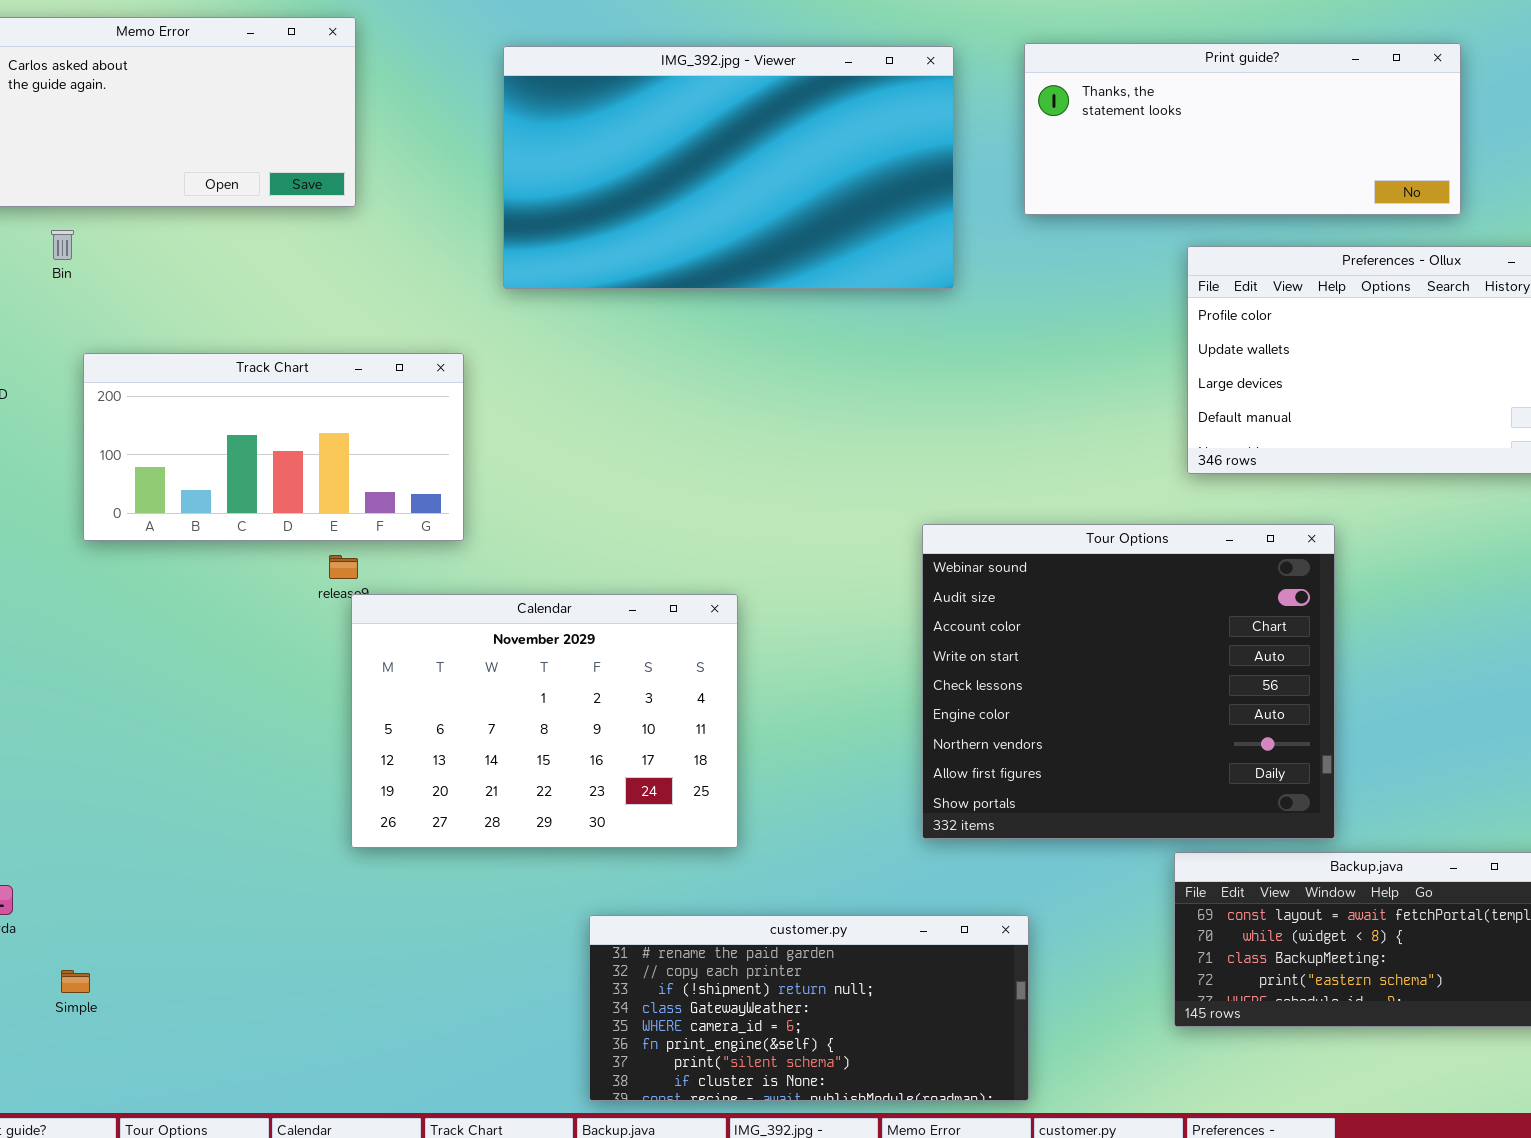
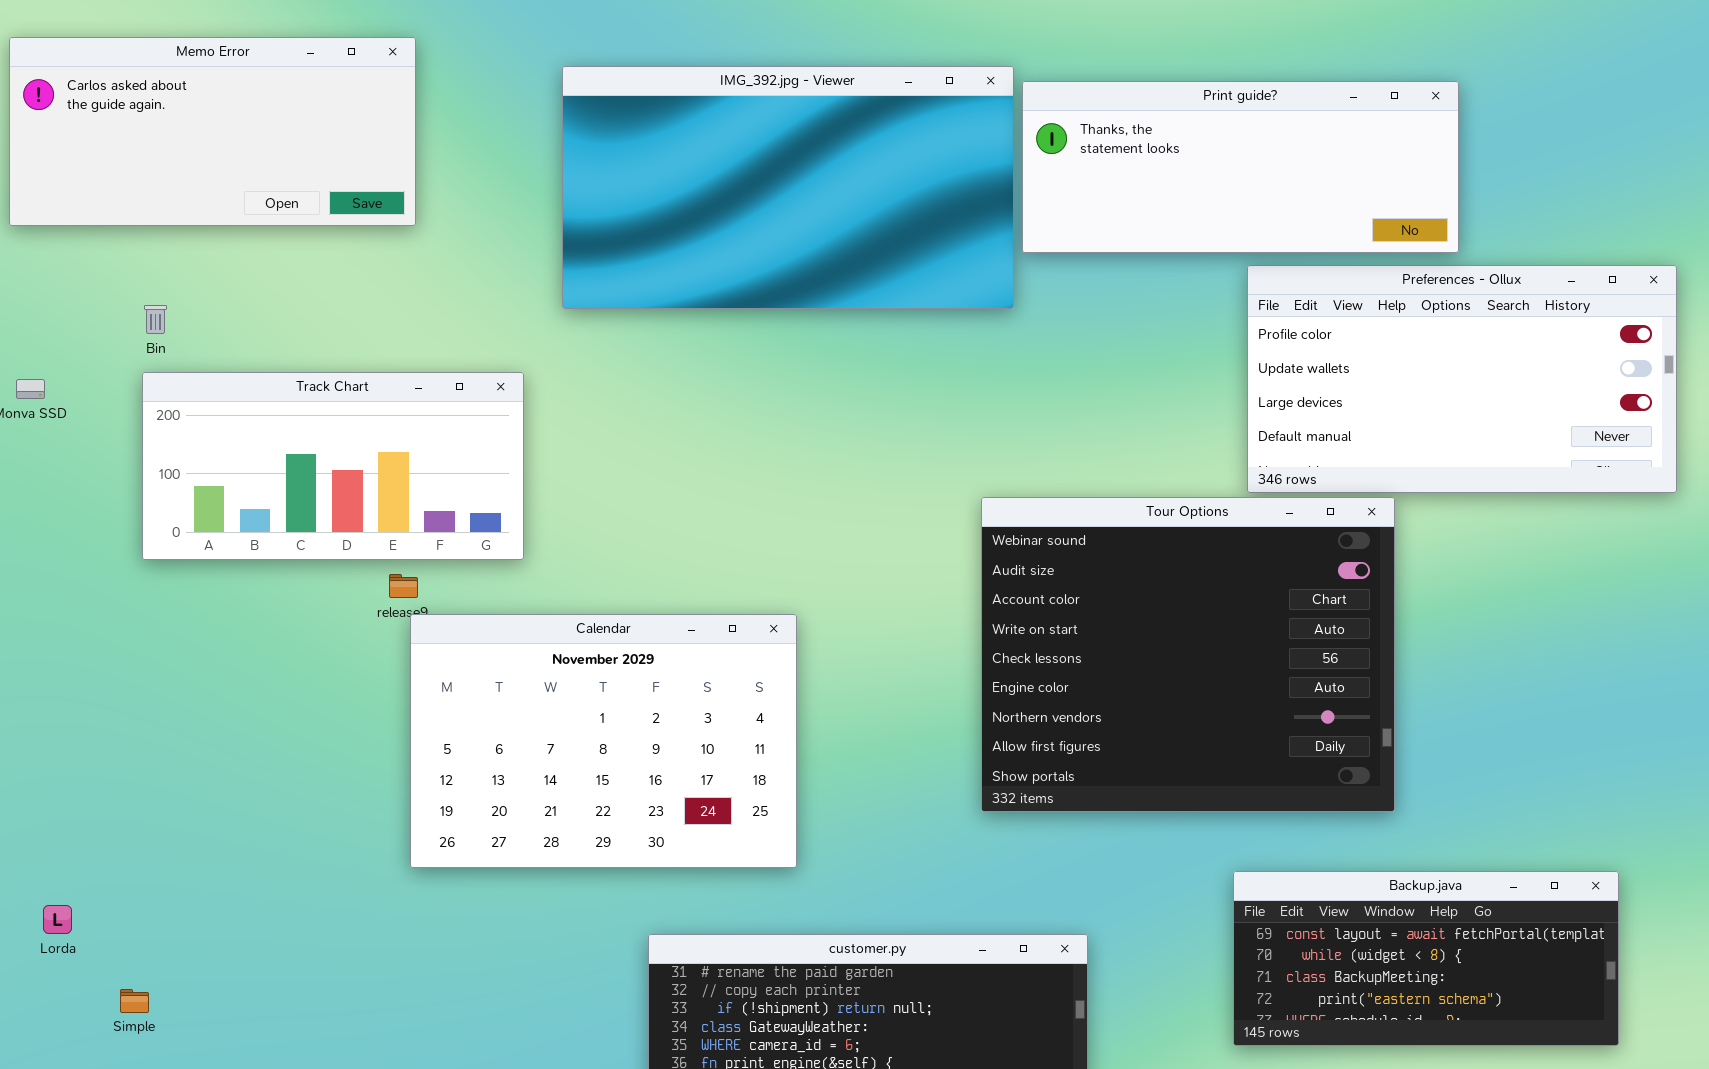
Print guide?: [1024,43,1461,215] -> [1022,81,1459,253], moved
Bin: [51,230,74,260] -> [144,305,167,334], moved
Tour Options: [922,524,1335,839] -> [981,497,1395,812], moved

